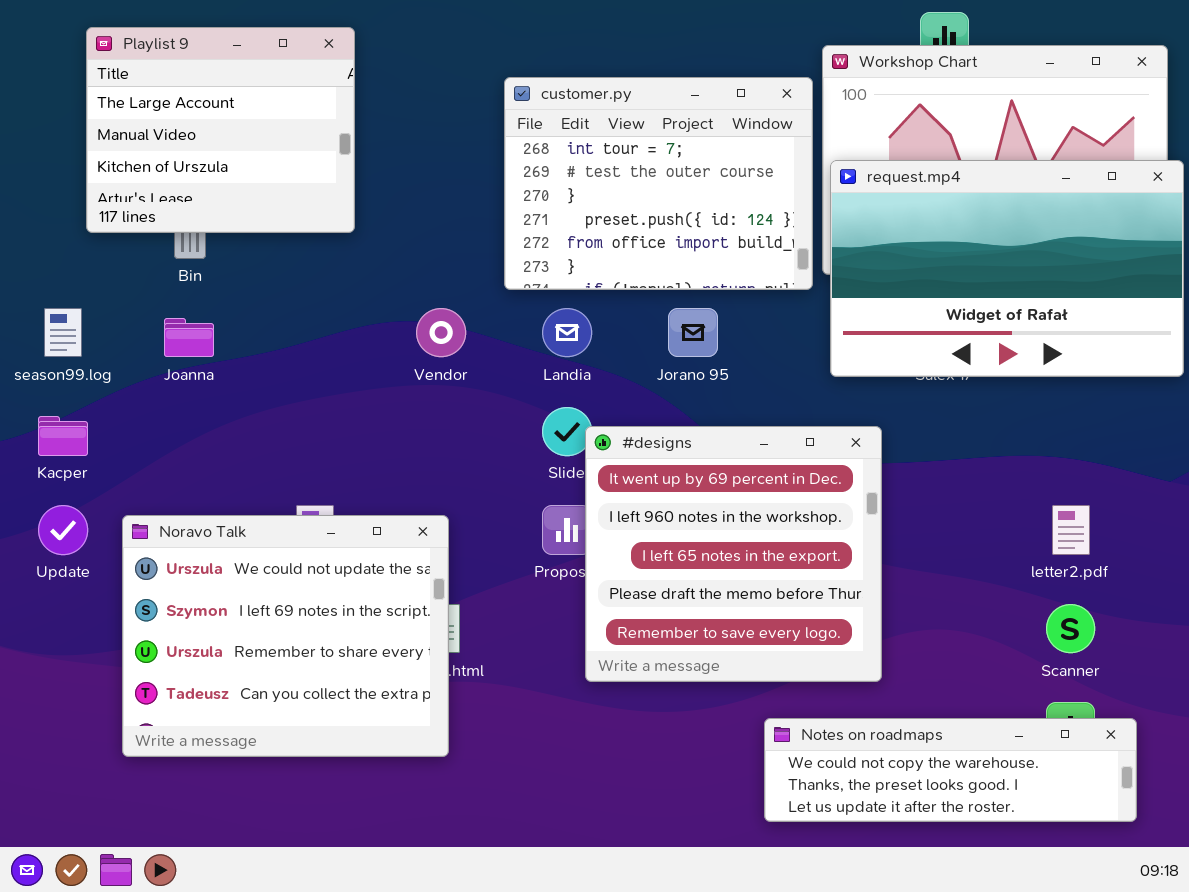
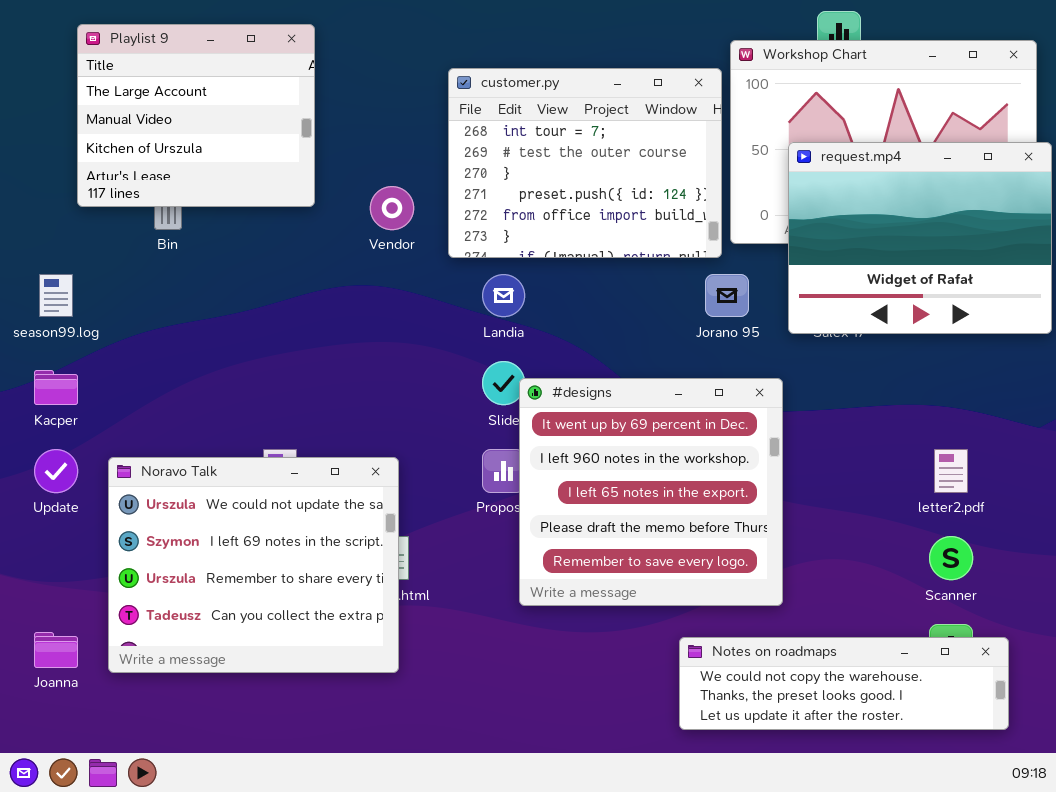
request.mp4: [830,160,1184,377] -> [788,142,1052,334], resized
Vendor: [416,308,466,357] -> [370,186,414,230], moved
Jorano 95: [668,308,718,357] -> [705,274,749,317], moved
Joanna: [164,318,214,357] -> [34,632,78,668], moved

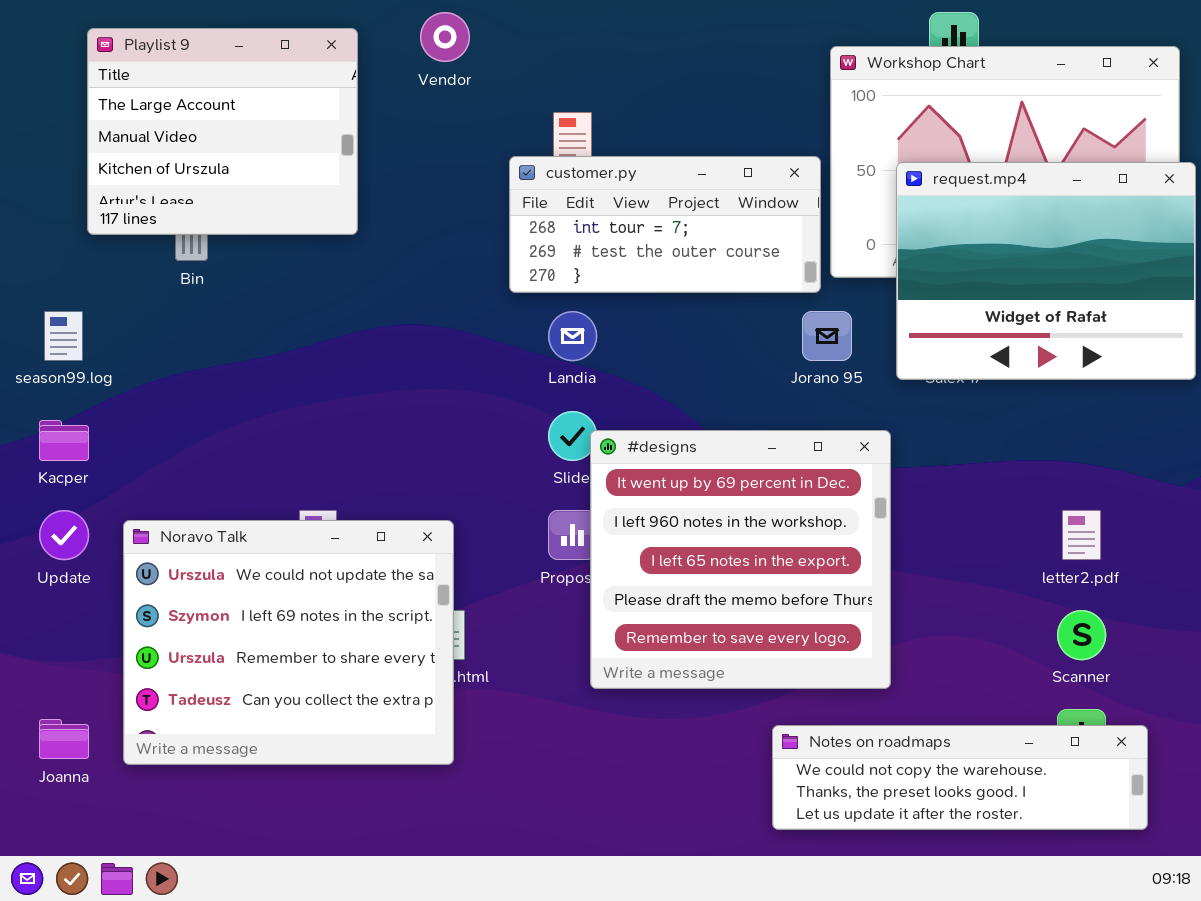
customer.py: [448,68,722,258] -> [509,156,821,293], resized
Vendor: [370,186,414,230] -> [420,12,470,62], moved

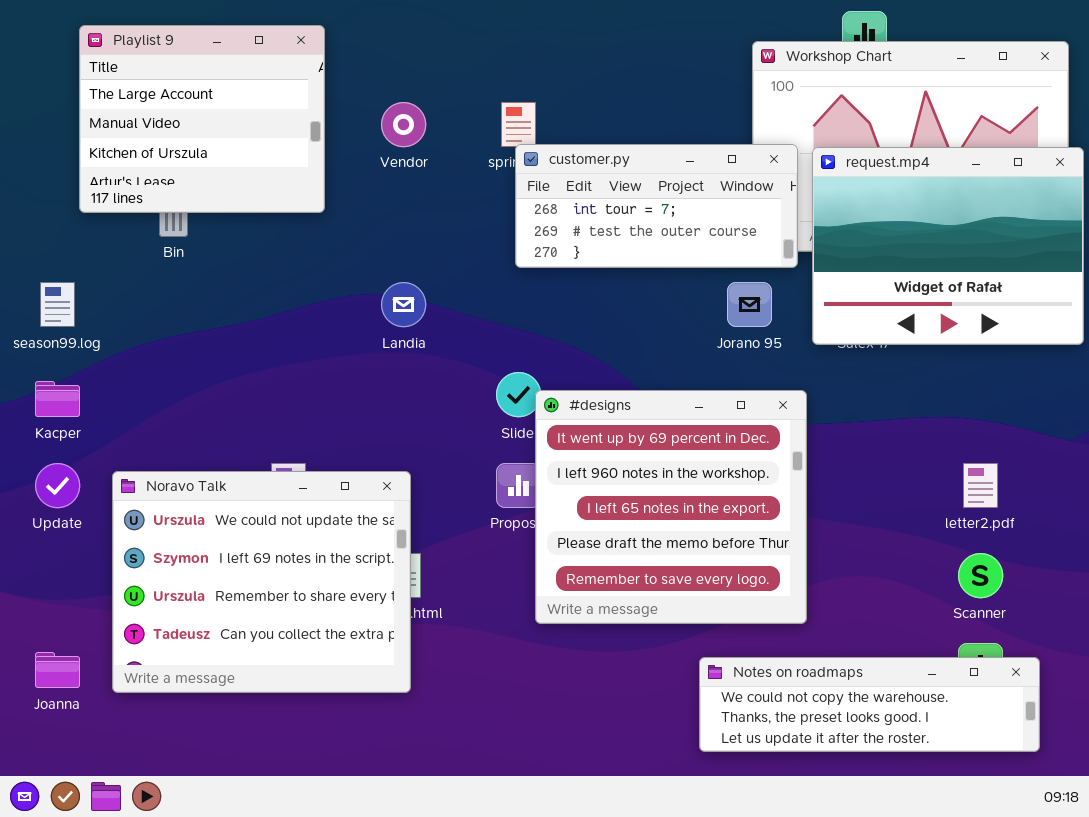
Vendor: [420,12,470,62] -> [381,102,426,147], moved
customer.py: [509,156,821,293] -> [515,144,798,268], moved
Landia: [548,311,597,361] -> [381,282,426,327], moved

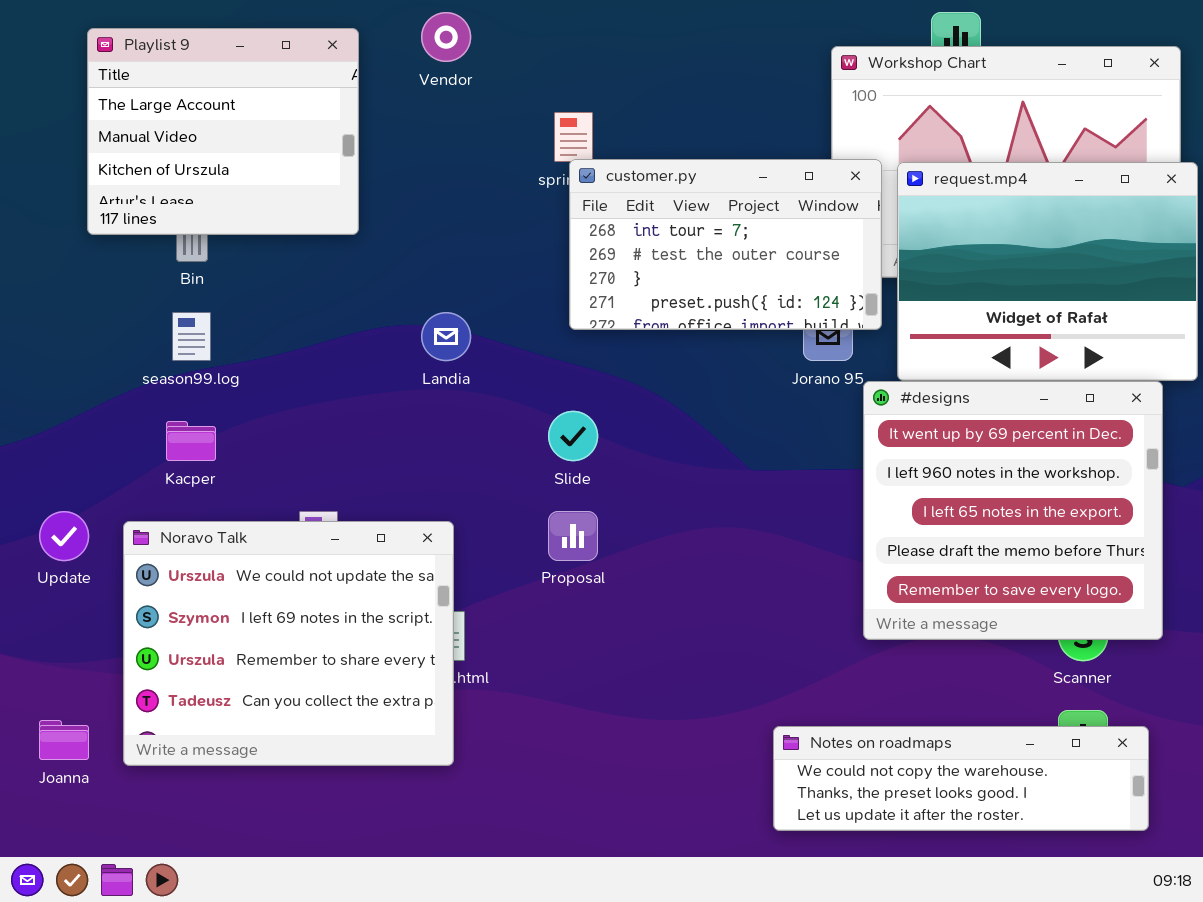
Vendor: [381,102,426,147] -> [421,12,471,62], moved
customer.py: [515,144,798,268] -> [569,159,882,330], resized
season99.log: [40,282,75,327] -> [172,312,211,361], moved
Kacper: [35,381,80,417] -> [166,421,216,461], moved
#designs: [535,390,807,624] -> [863,381,1163,640], moved

